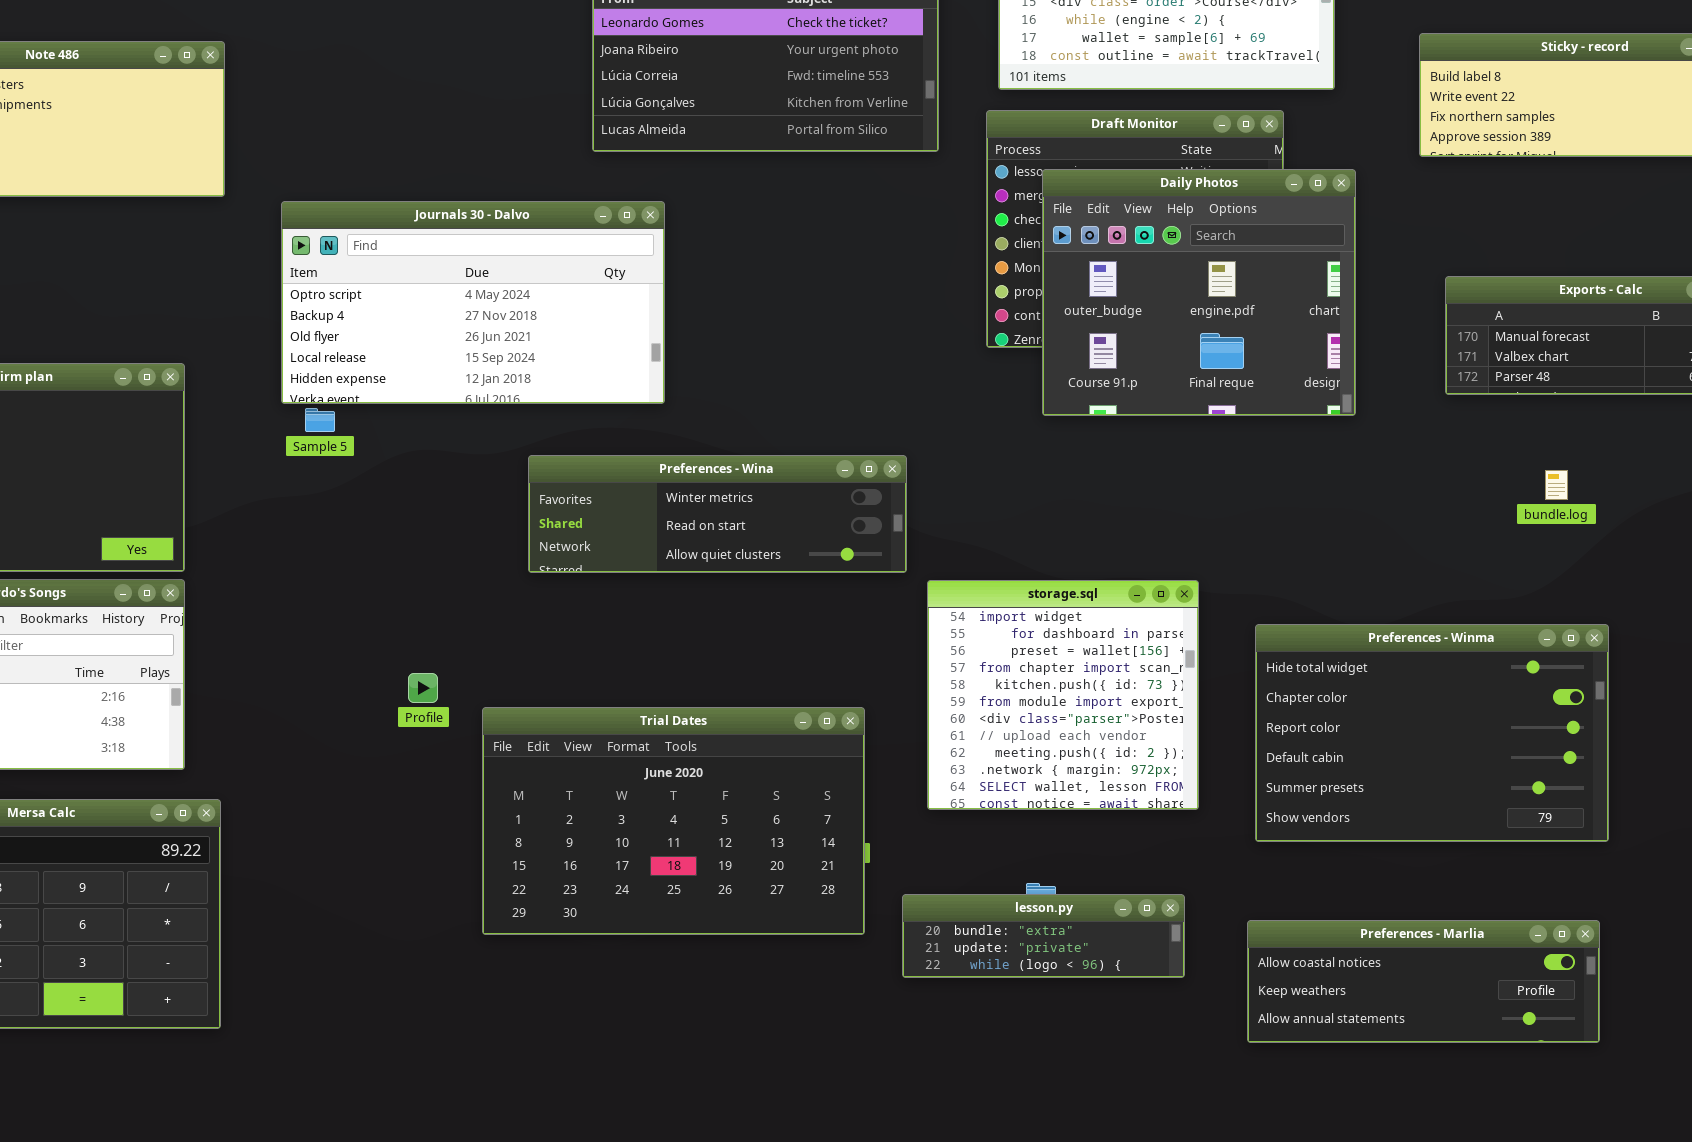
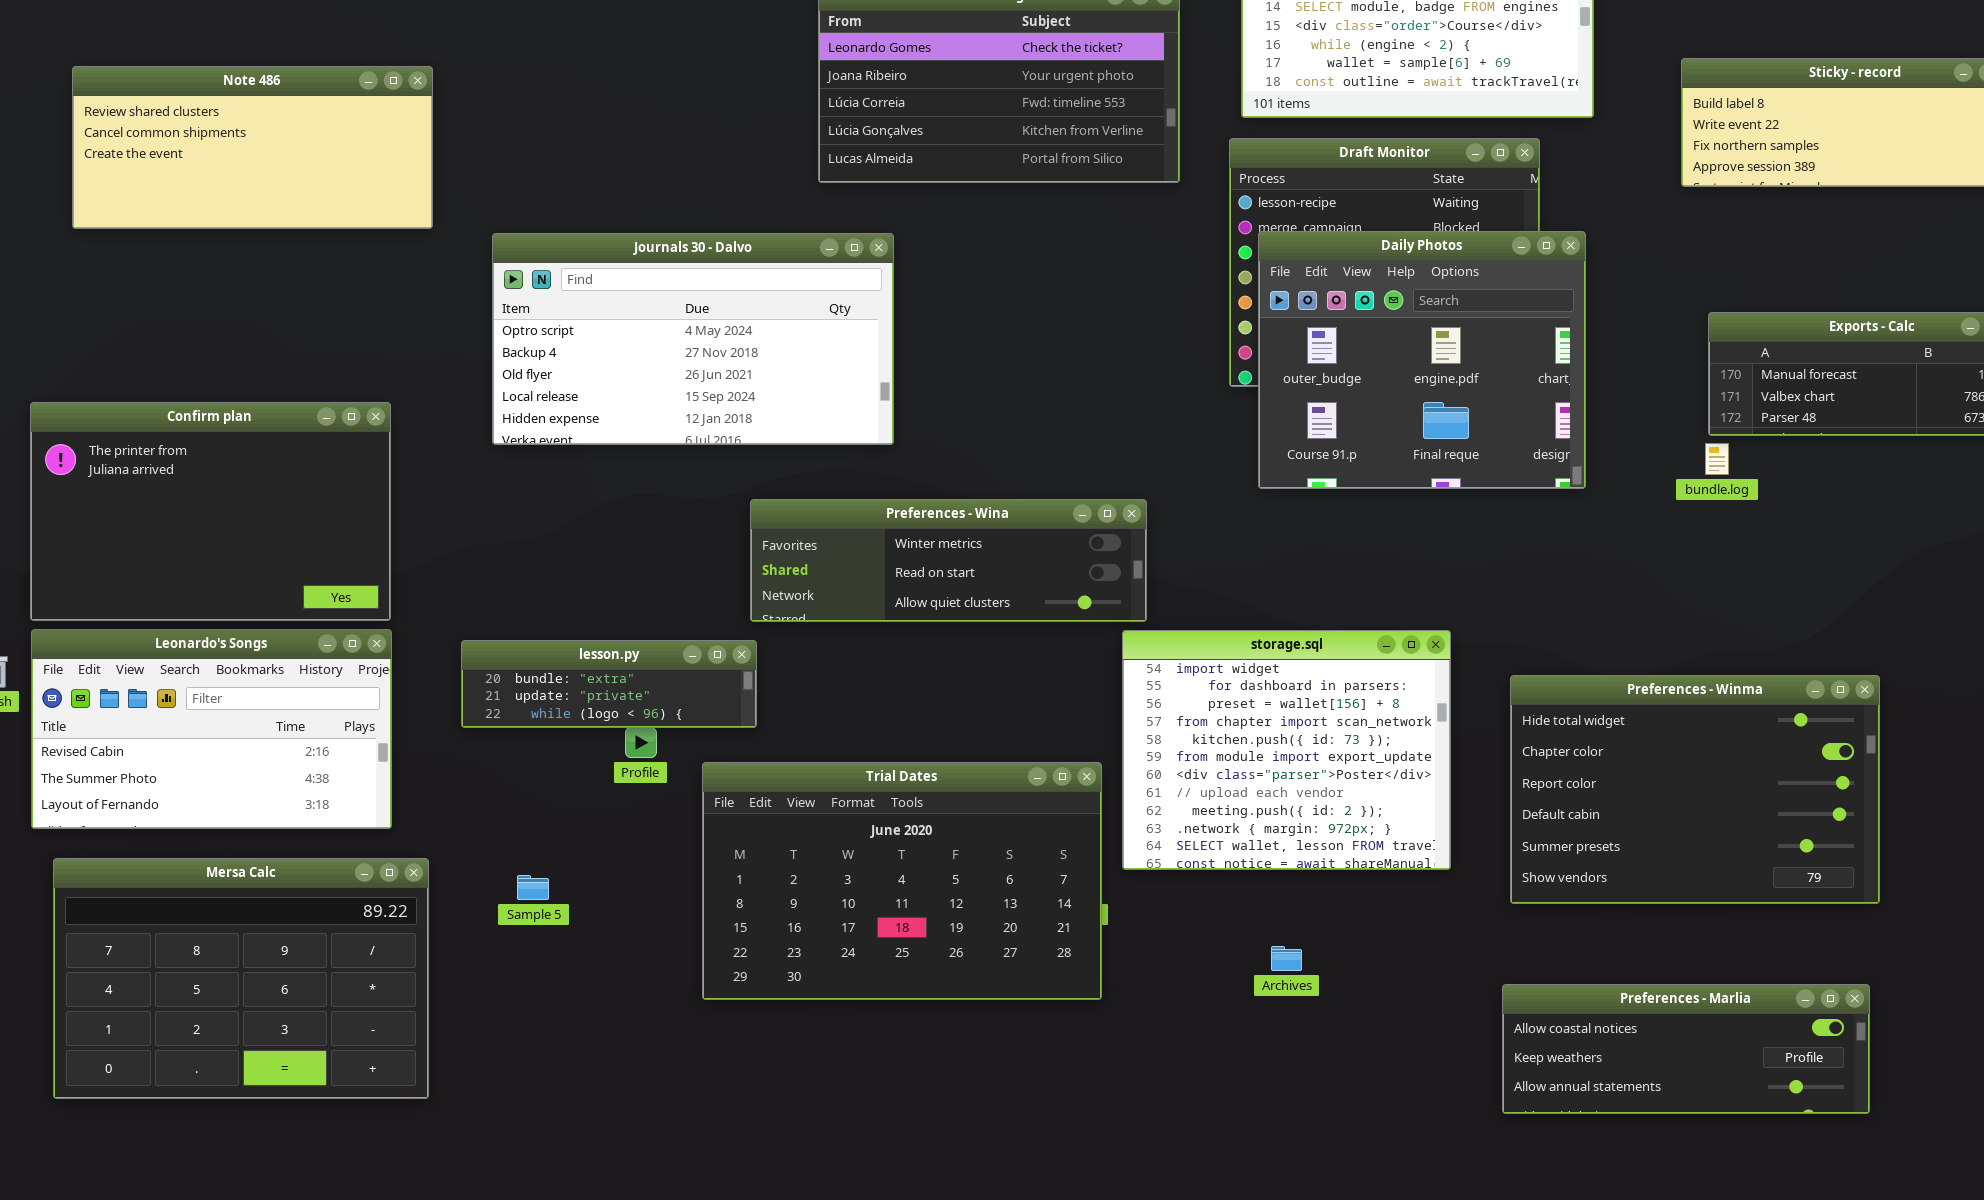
Daily Photos: [1042,169,1356,416] -> [1258,231,1586,489], moved
Sample 5: [305,408,335,432] -> [517,875,549,900], moved
bundle.log: [1545,470,1568,500] -> [1705,443,1729,475], moved
storage.sql: [927,580,1199,810] -> [1122,630,1451,870], resized
lesson.py: [902,894,1185,978] -> [461,640,757,728], moved

